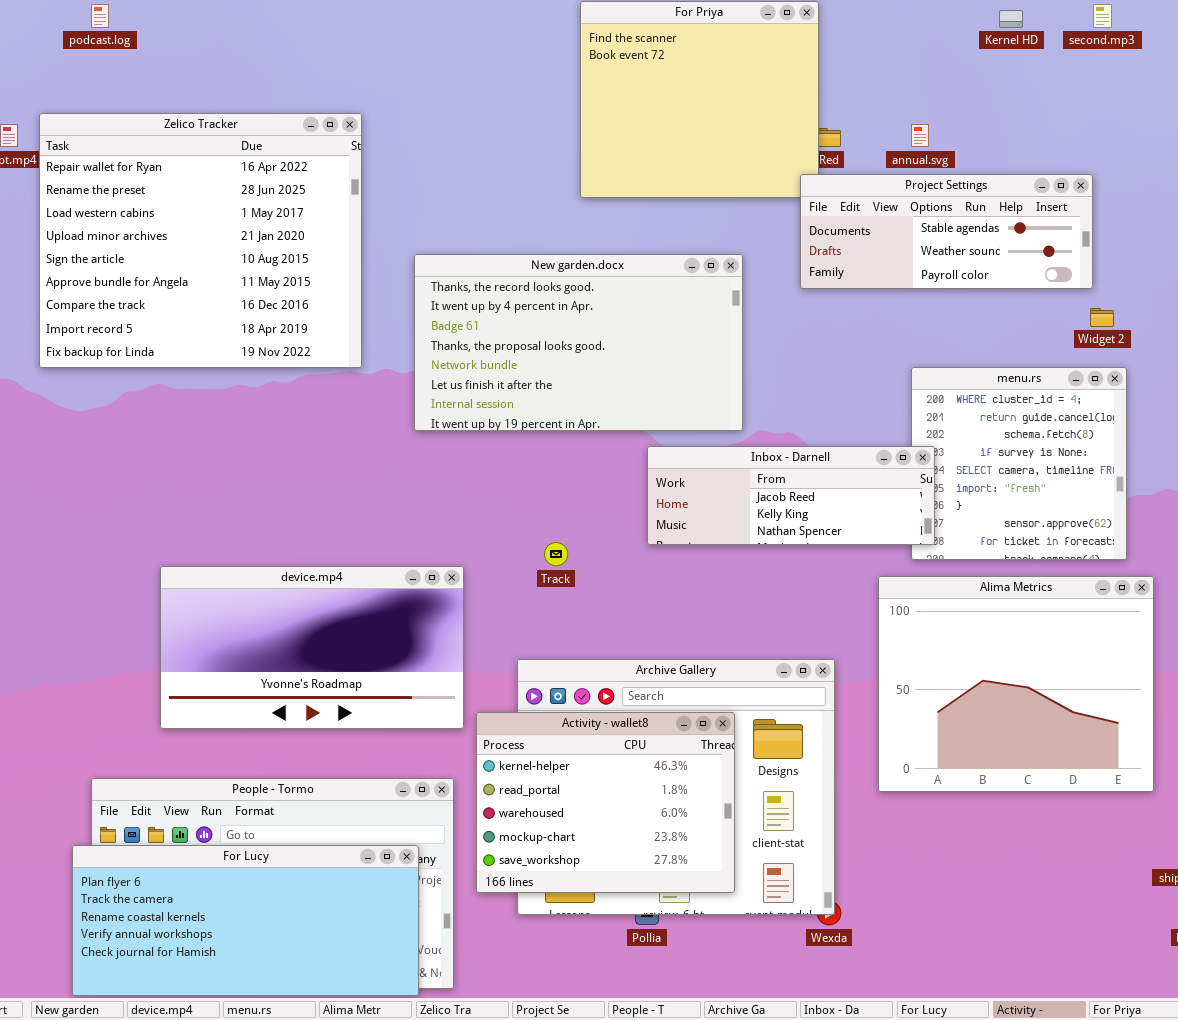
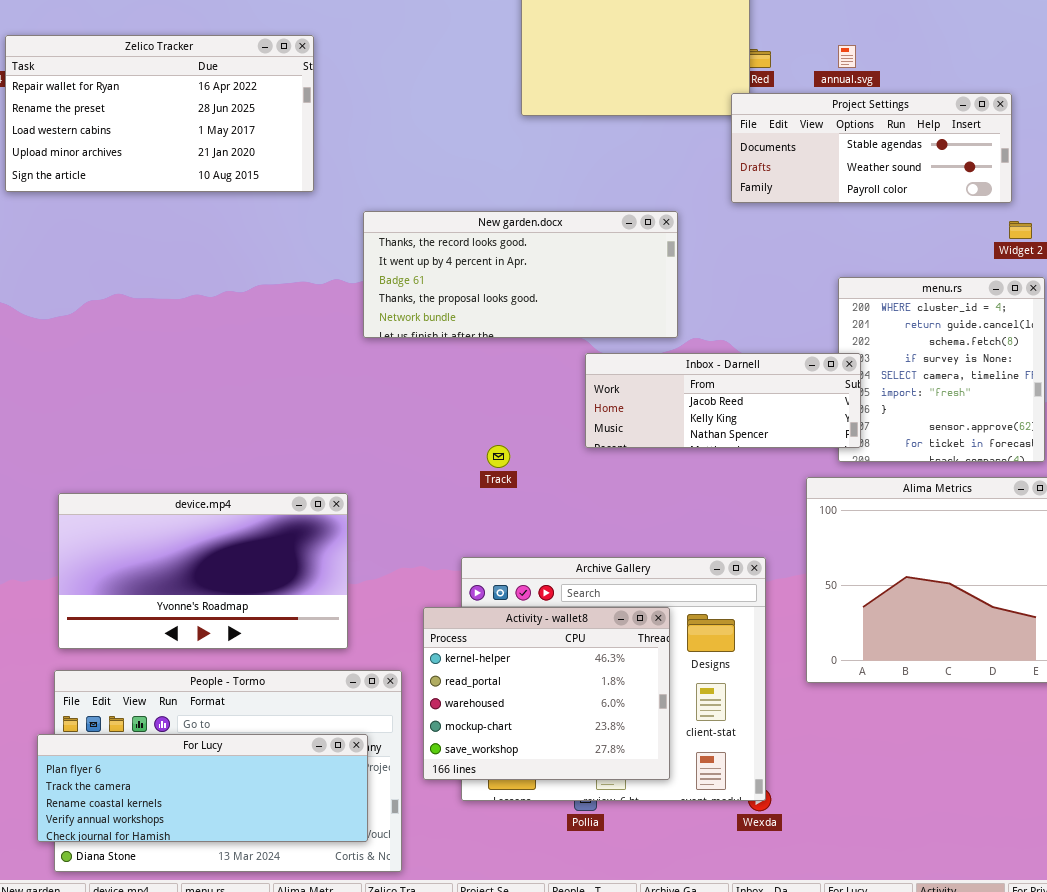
Zelico Tracker: [39,113,362,368] -> [5,35,314,192], resized
New garden.docx: [414,254,743,431] -> [363,211,678,338], resized
device.mp4: [160,566,464,729] -> [58,493,348,649], moved
For Lucy: [72,845,419,996] -> [37,734,368,842], resized

